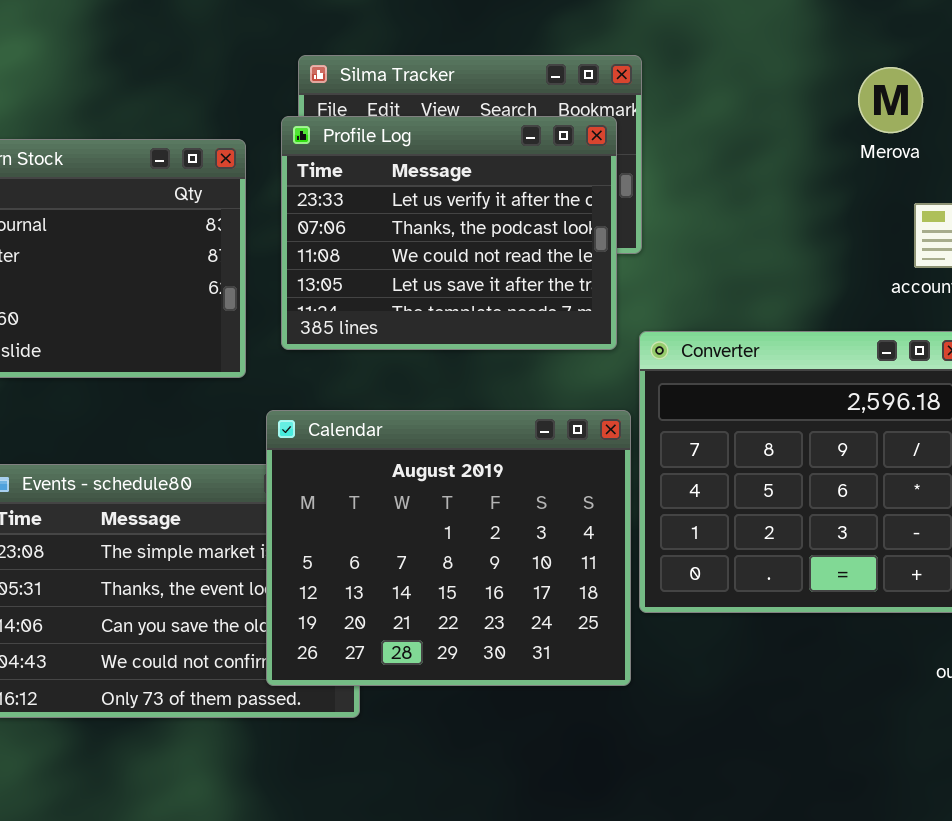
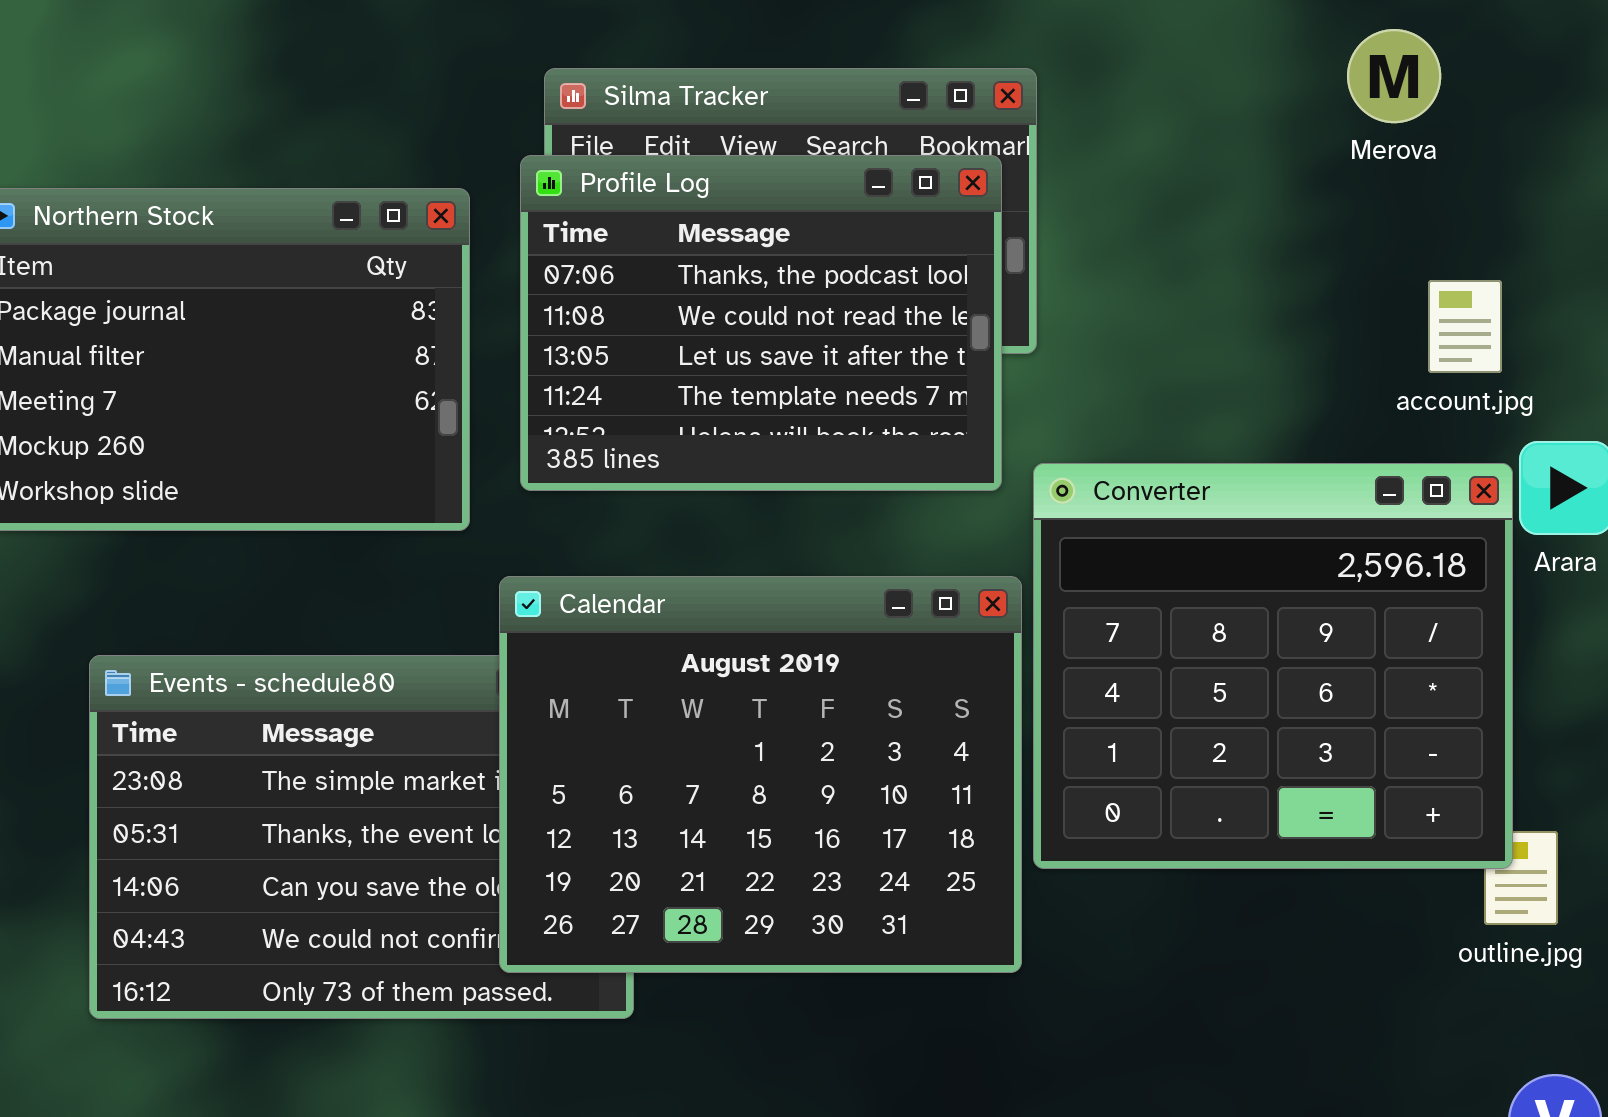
Merova: [858,67,923,133] -> [1347,29,1441,123], moved
Profile Log: [281,116,617,350] -> [520,155,1002,491], scrolled down 1 row

